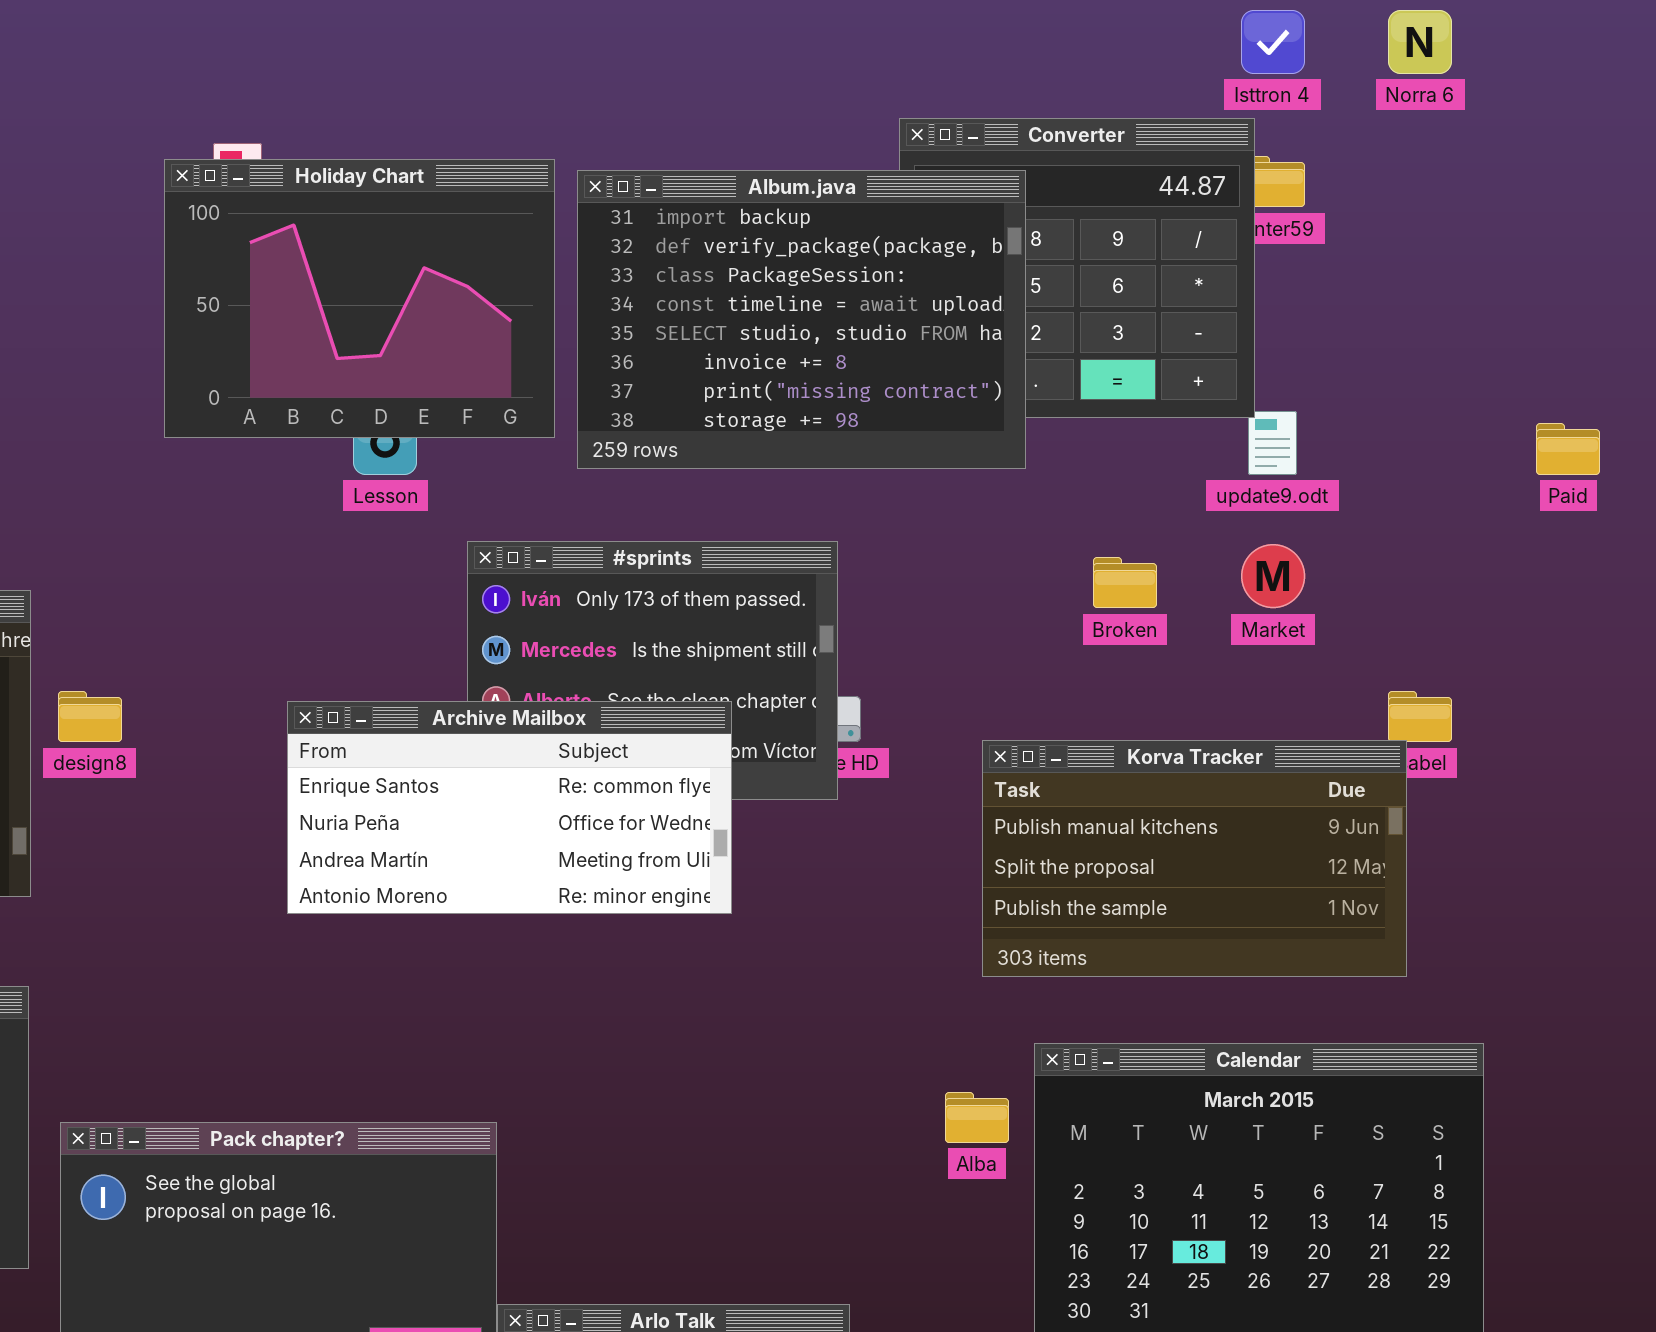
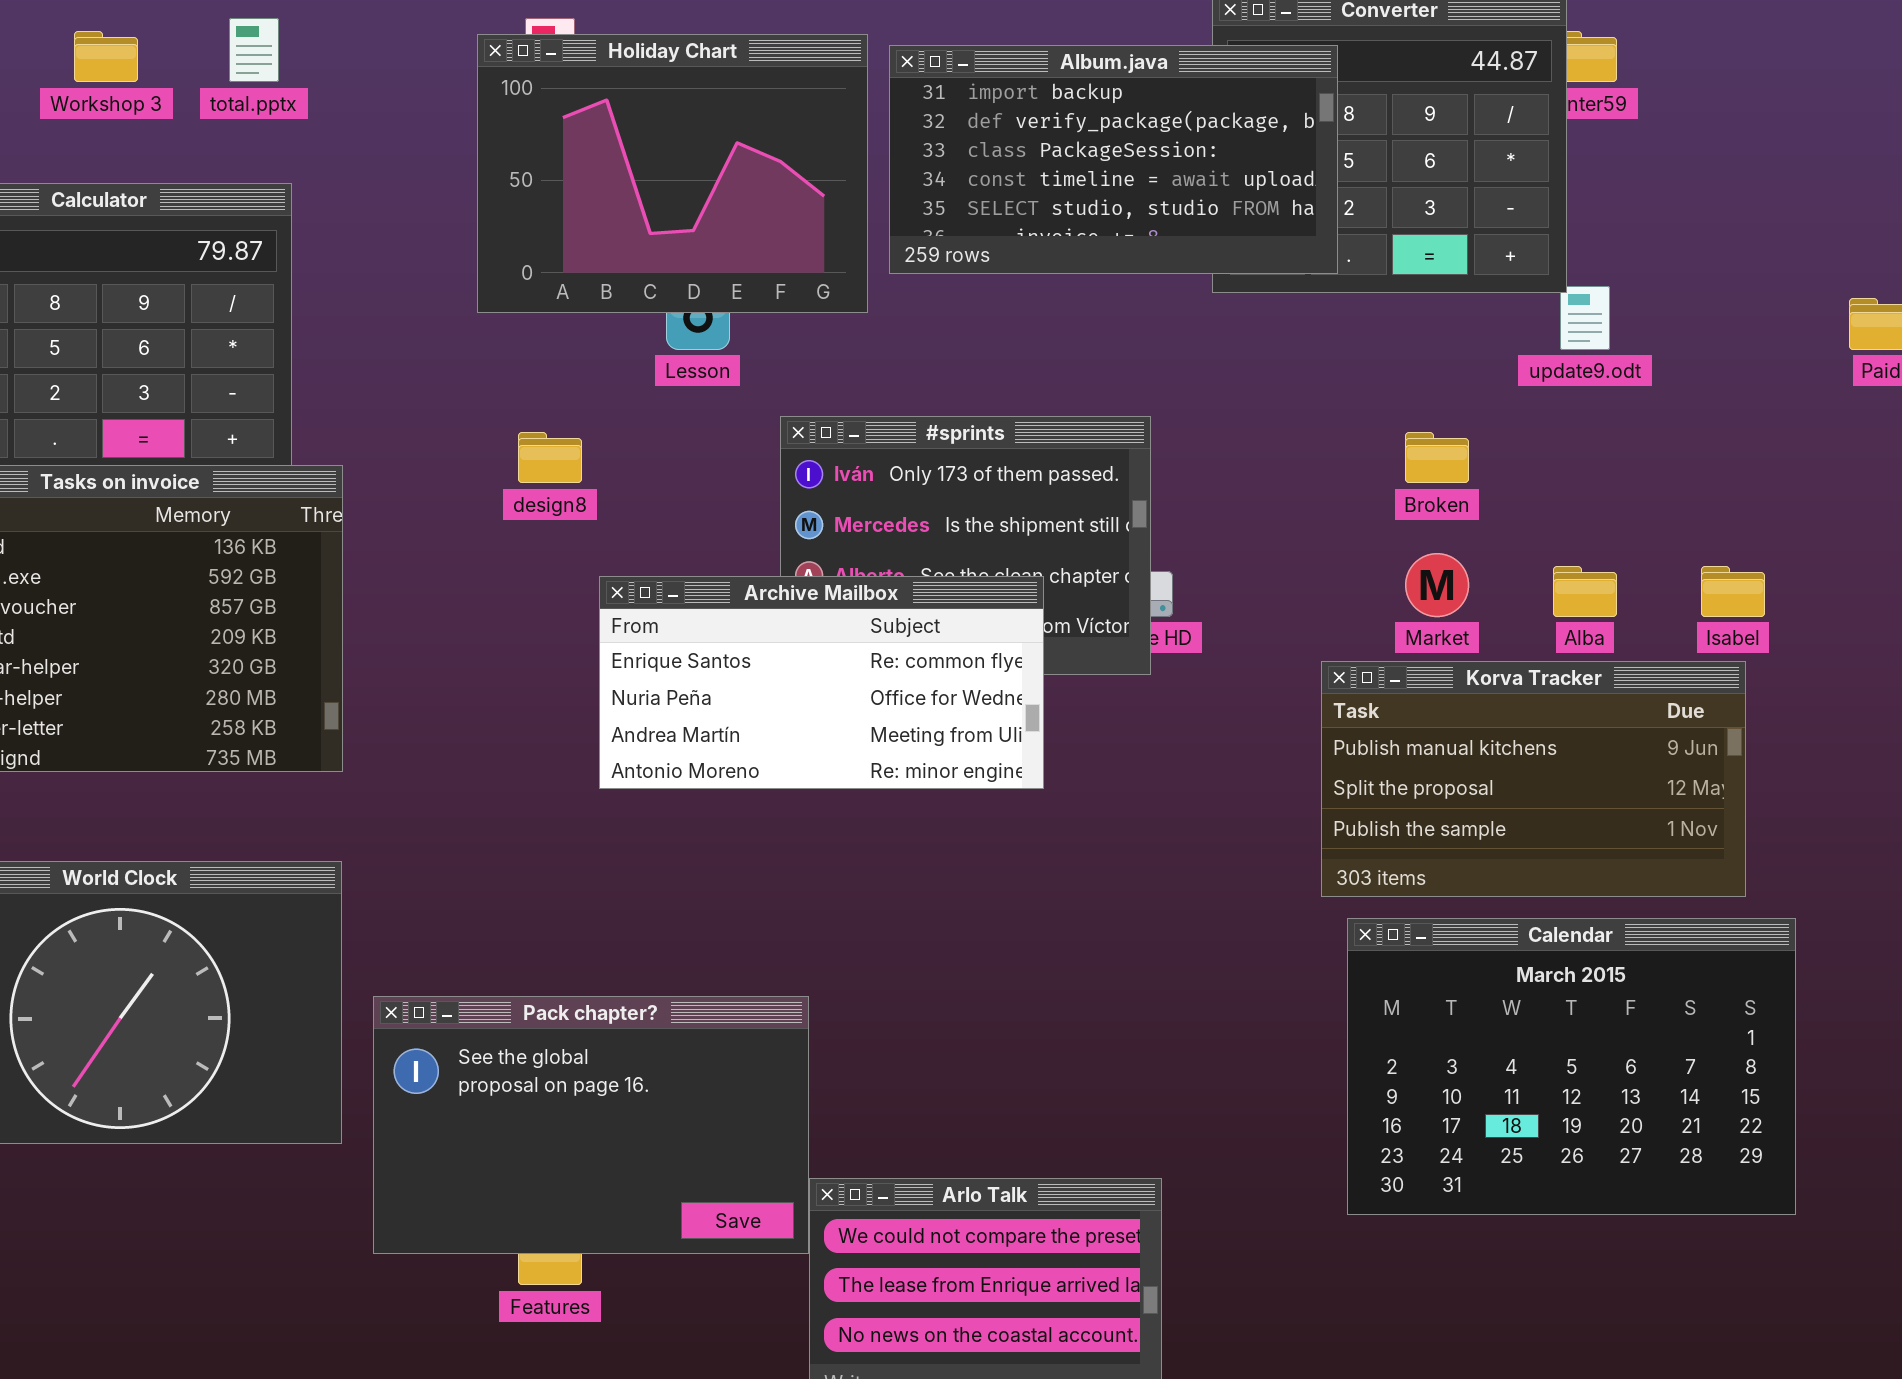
Album.java: [577,170,1026,469] -> [889,45,1338,274], resized
Market: [1241,544,1305,608] -> [1405,553,1469,617], moved
design8: [58,691,122,742] -> [518,432,582,483], moved
Korva Tracker: [982,740,1407,977] -> [1321,661,1746,897], moved
Alba: [945,1092,1009,1143] -> [1553,566,1617,617], moved

